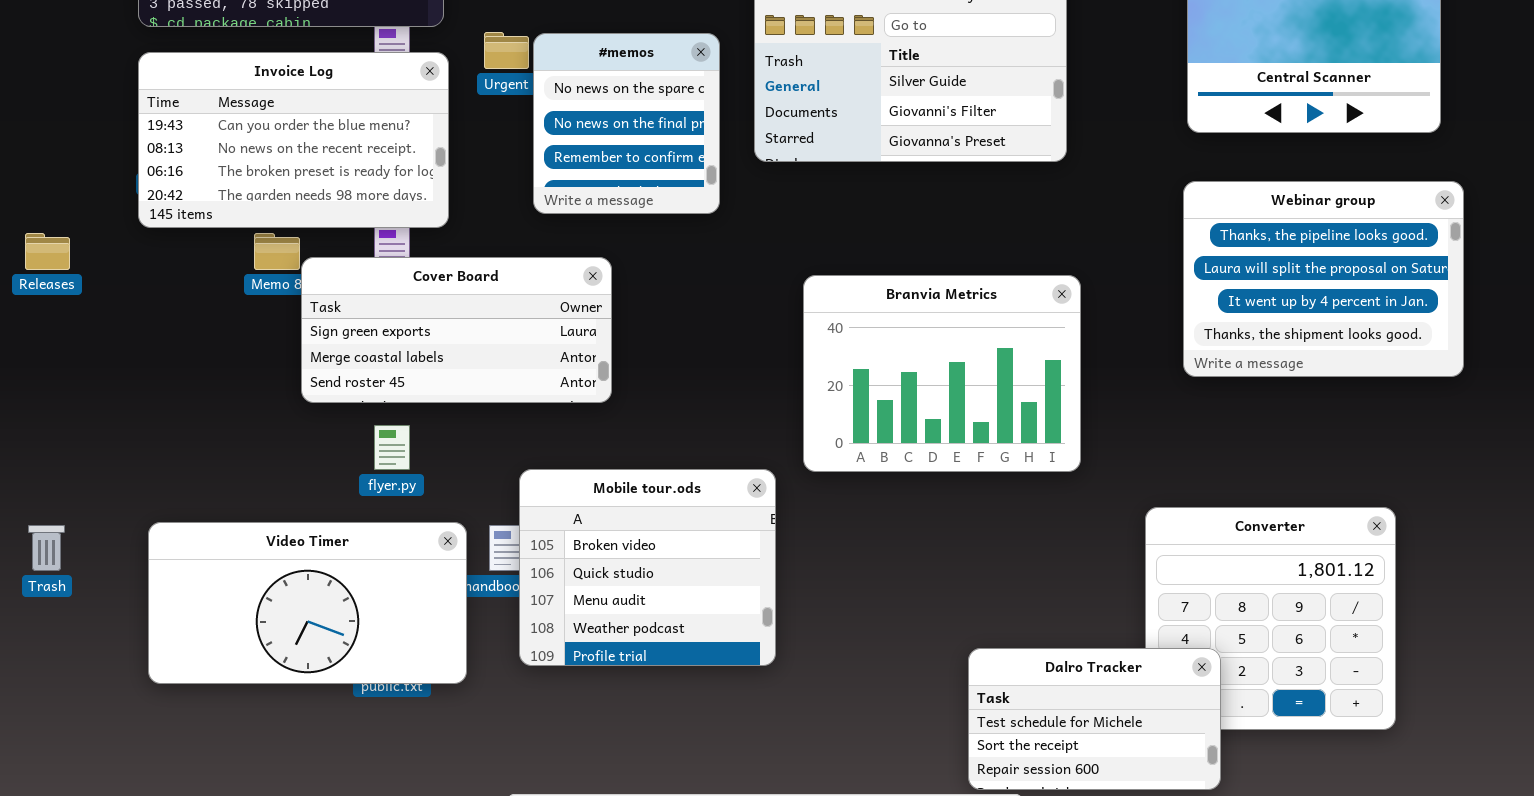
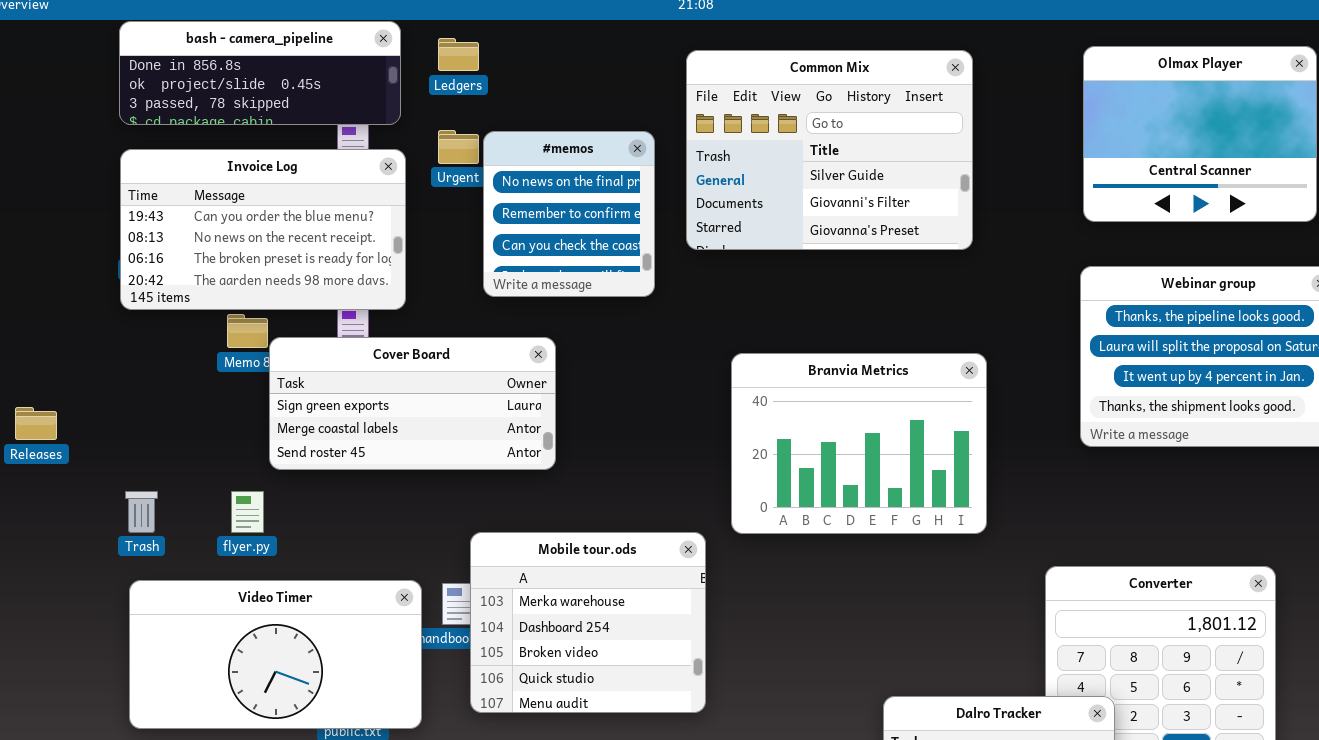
#memos: [533,33,720,214] -> [483,131,655,297], scrolled down 1 row
Releases: [25,233,70,270] -> [15,407,57,440], moved
flyer.py: [374,425,410,470] -> [231,491,264,533], moved
Mobile tour.ods: [519,469,776,666] -> [470,532,706,713], scrolled up 2 rows
Trash: [28,525,65,571] -> [125,491,158,533], moved

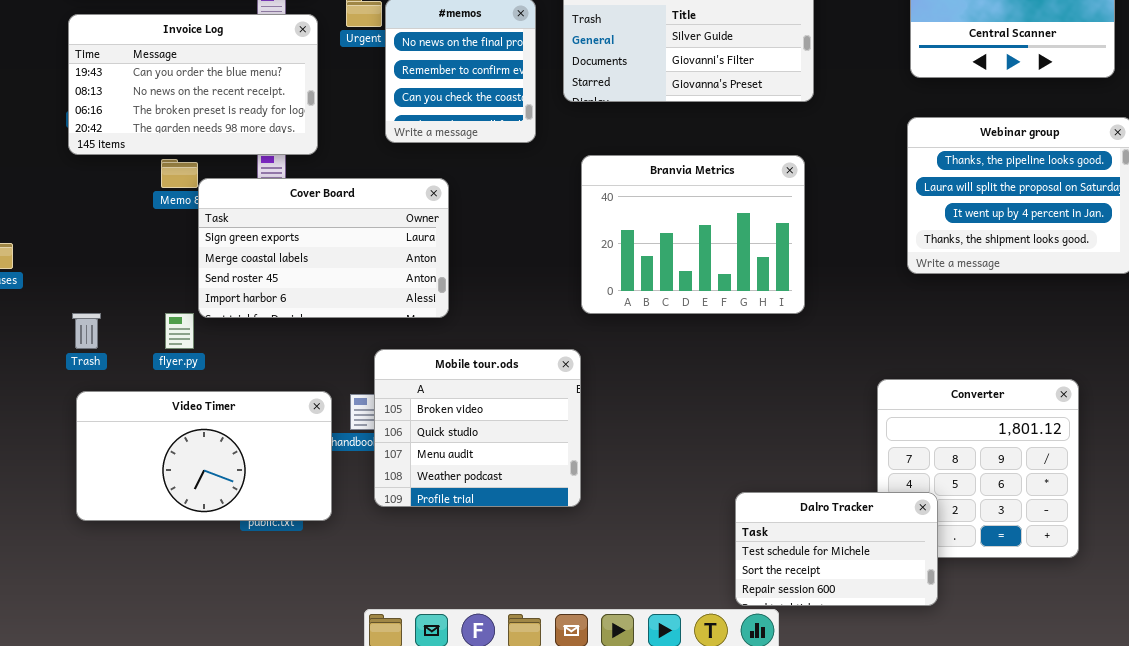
Cover Board: [269,337,556,470] -> [198,178,449,318], resized
Branvia Metrics: [731,353,987,534] -> [581,155,805,314], moved
Mobile tour.ods: [470,532,706,713] -> [374,349,581,507], scrolled down 2 rows

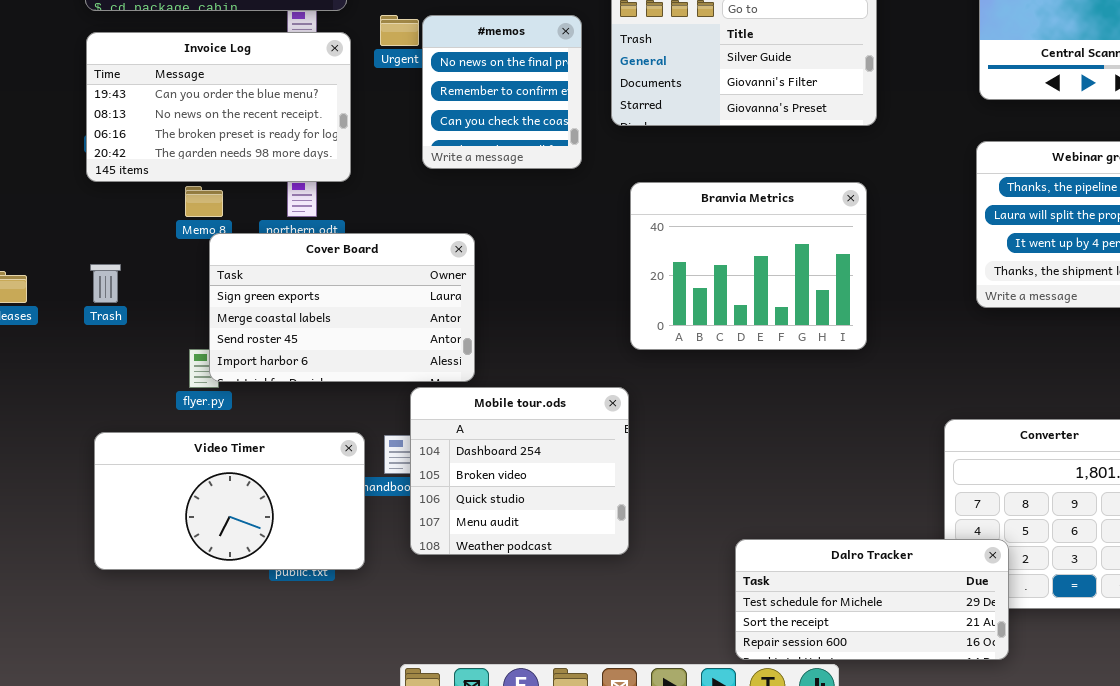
Cover Board: [198,178,449,318] -> [209,233,475,382], moved
Trash: [72,313,101,349] -> [90,264,121,303], moved
Mobile tour.ods: [374,349,581,507] -> [410,387,629,555], scrolled up 1 row
Dalro Tracker: [735,492,938,606] -> [735,539,1009,660], resized

